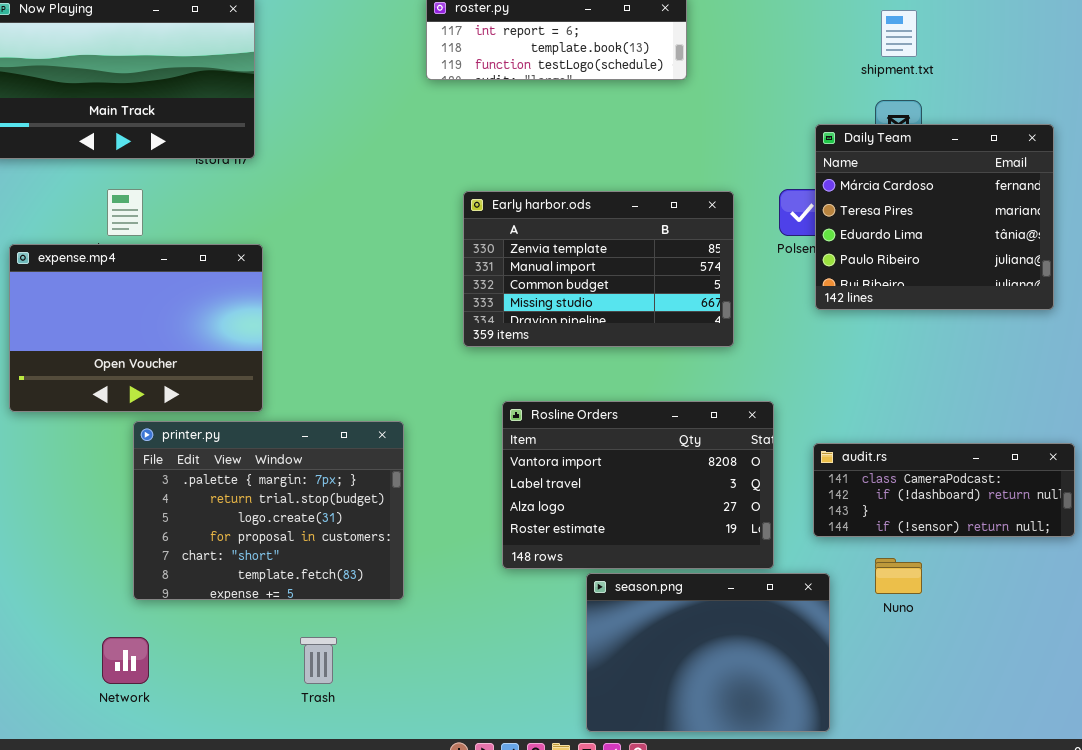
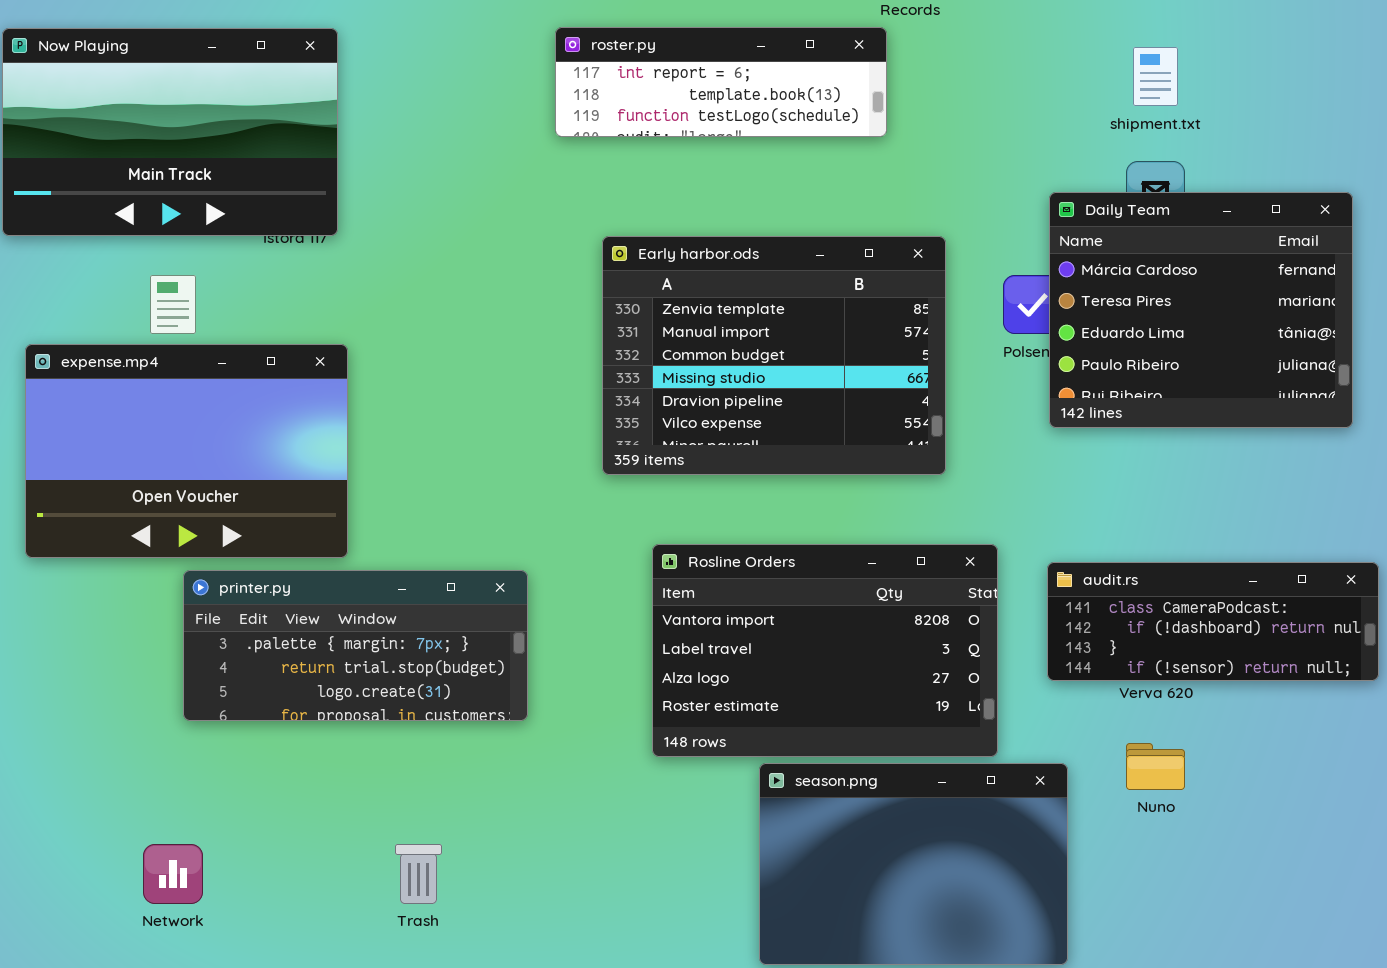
Early harbor.ods: [463,191,734,347] -> [602,236,946,475], resized
printer.py: [133,421,404,600] -> [183,570,528,721], resized
audit.rs: [813,443,1075,537] -> [1047,562,1379,681], moved

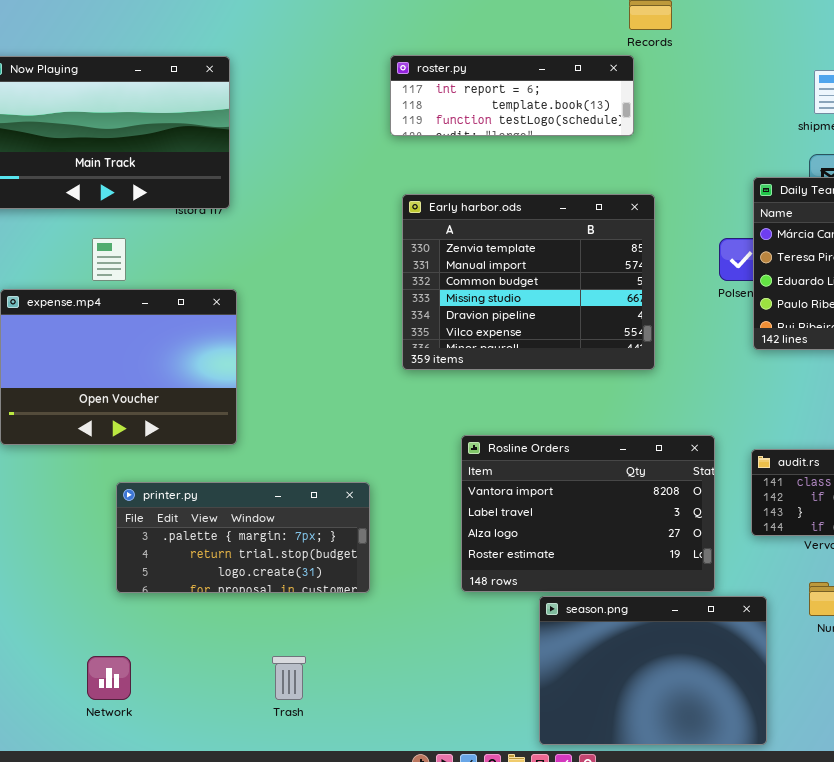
Early harbor.ods: [602,236,946,475] -> [402,194,655,370], moved
printer.py: [183,570,528,721] -> [116,482,370,593], moved

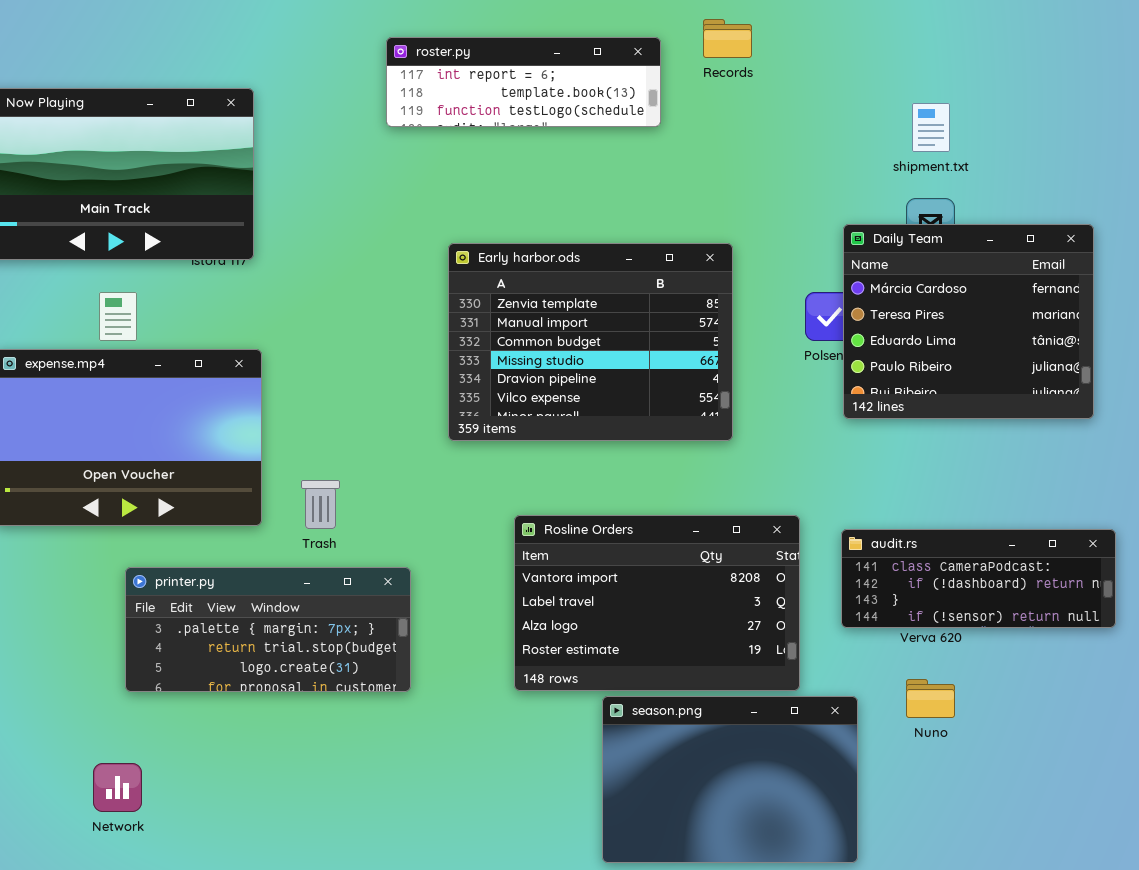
roster.py: [390,55,634,136] -> [386,37,661,127], moved
Trash: [272,656,306,700] -> [301,480,340,529], moved

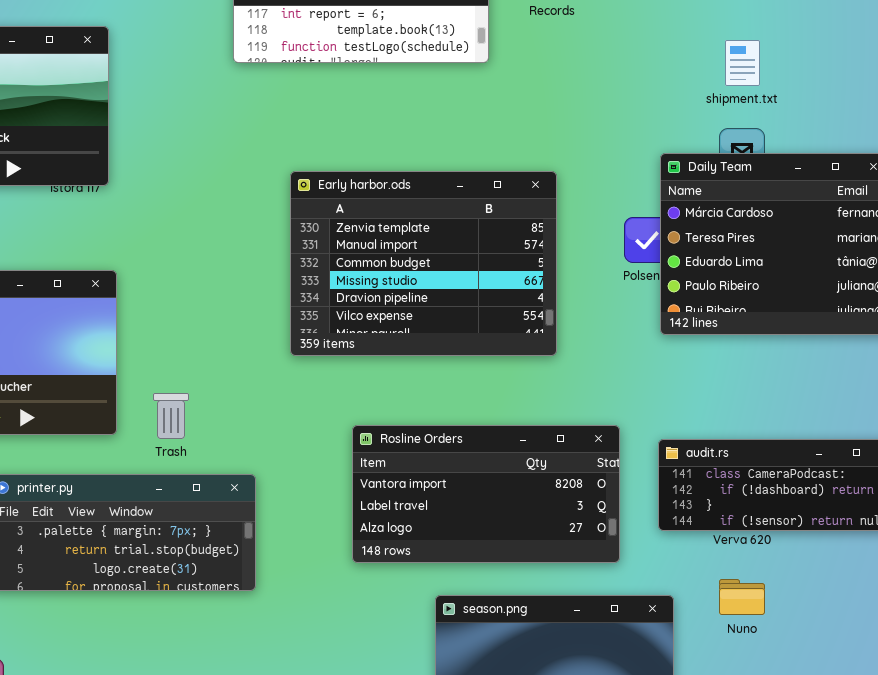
Rosline Orders: [514,515,800,691] -> [352,425,620,563], resized

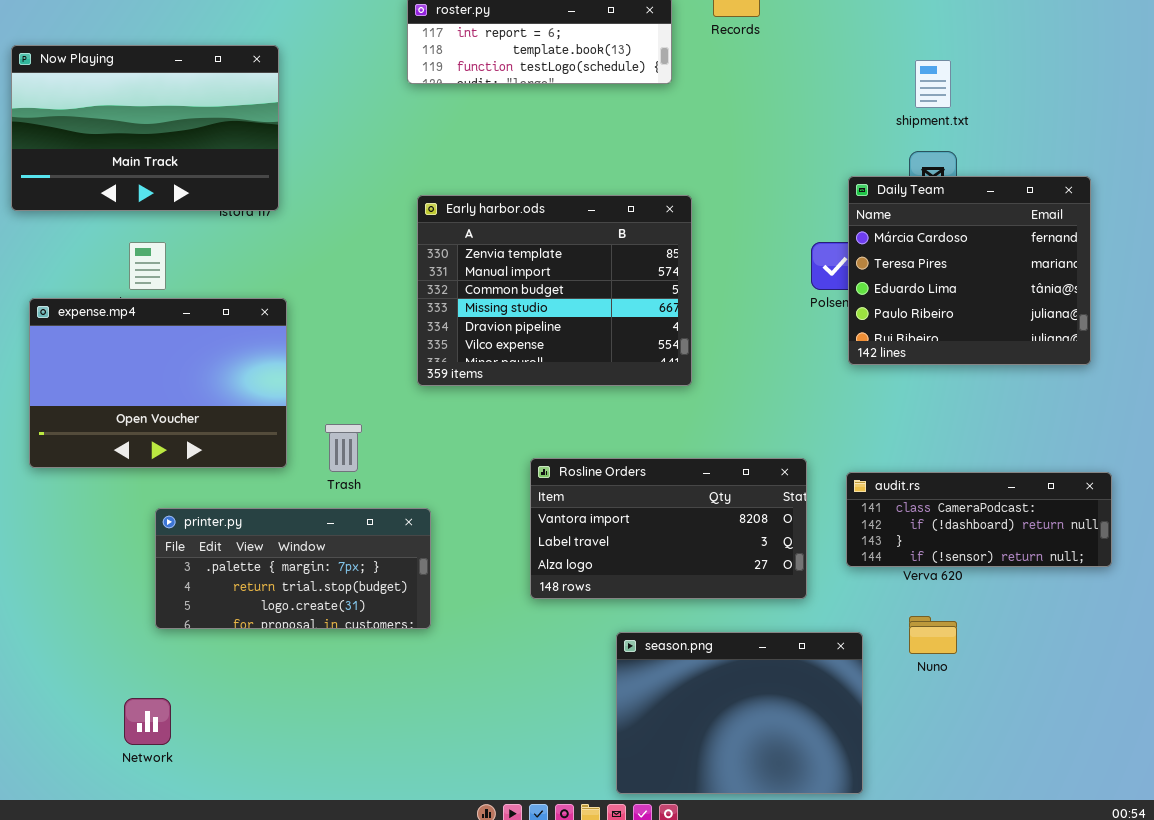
Early harbor.ods: [290,171,557,356] -> [417,195,692,386], moved

